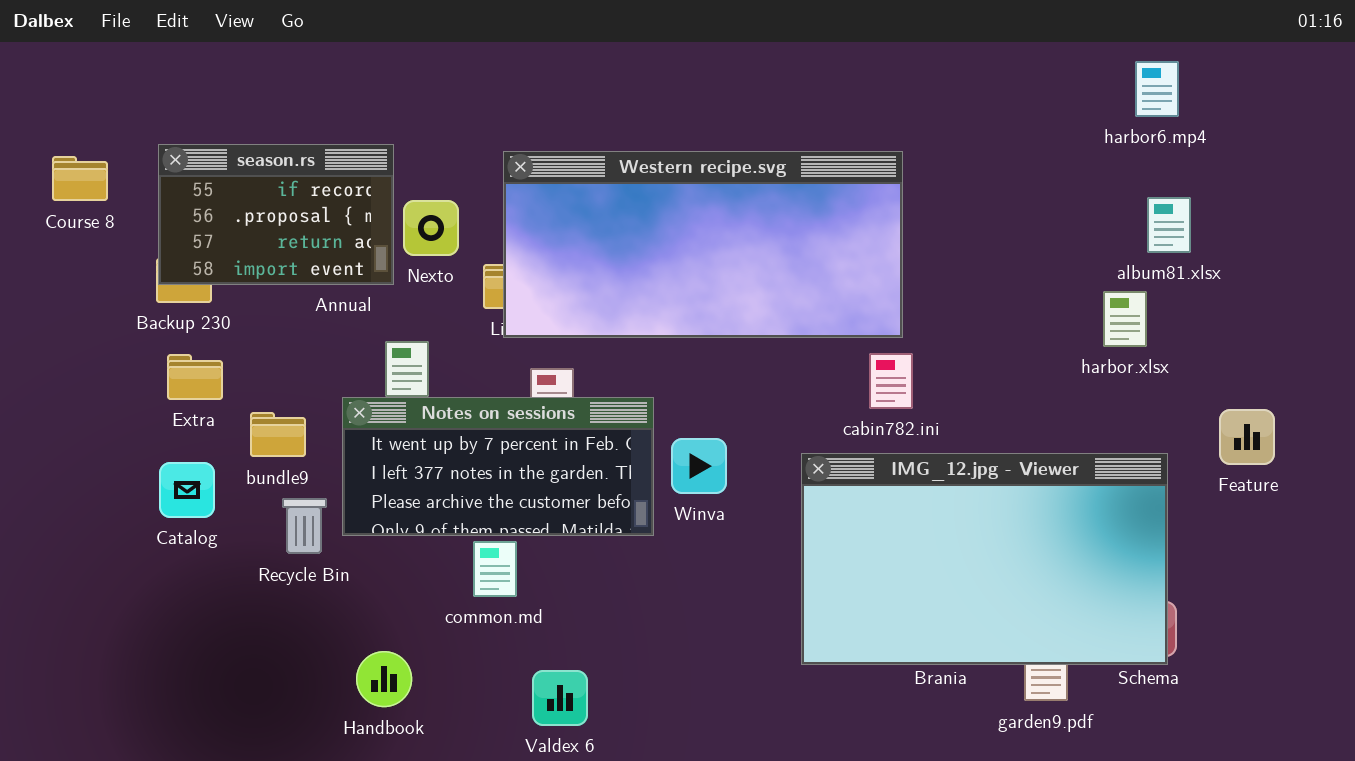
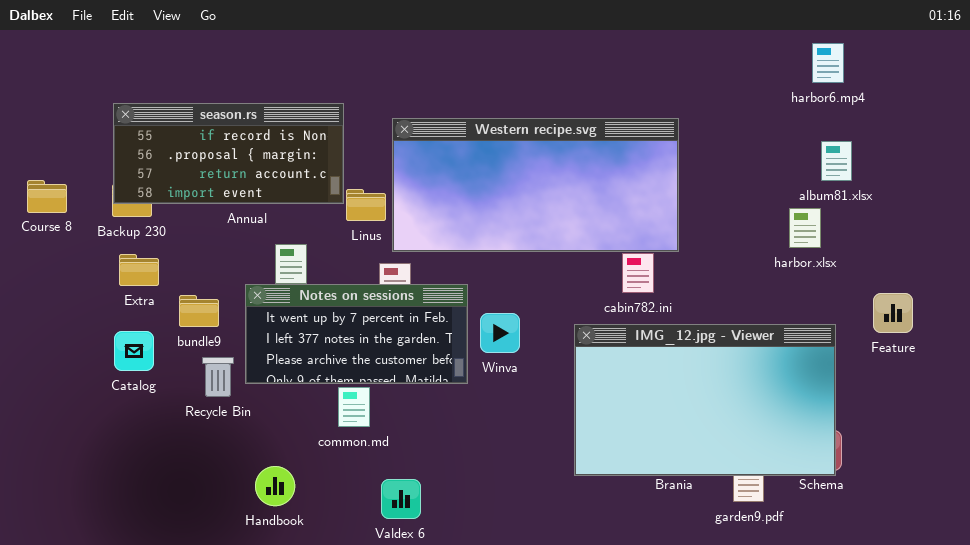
season.rs: [158,144,394,285] -> [113,103,344,204], resized
Western recipe.svg: [503,151,903,338] -> [392,118,679,252], moved
Course 8: [52,156,108,201] -> [27,180,67,213], moved

